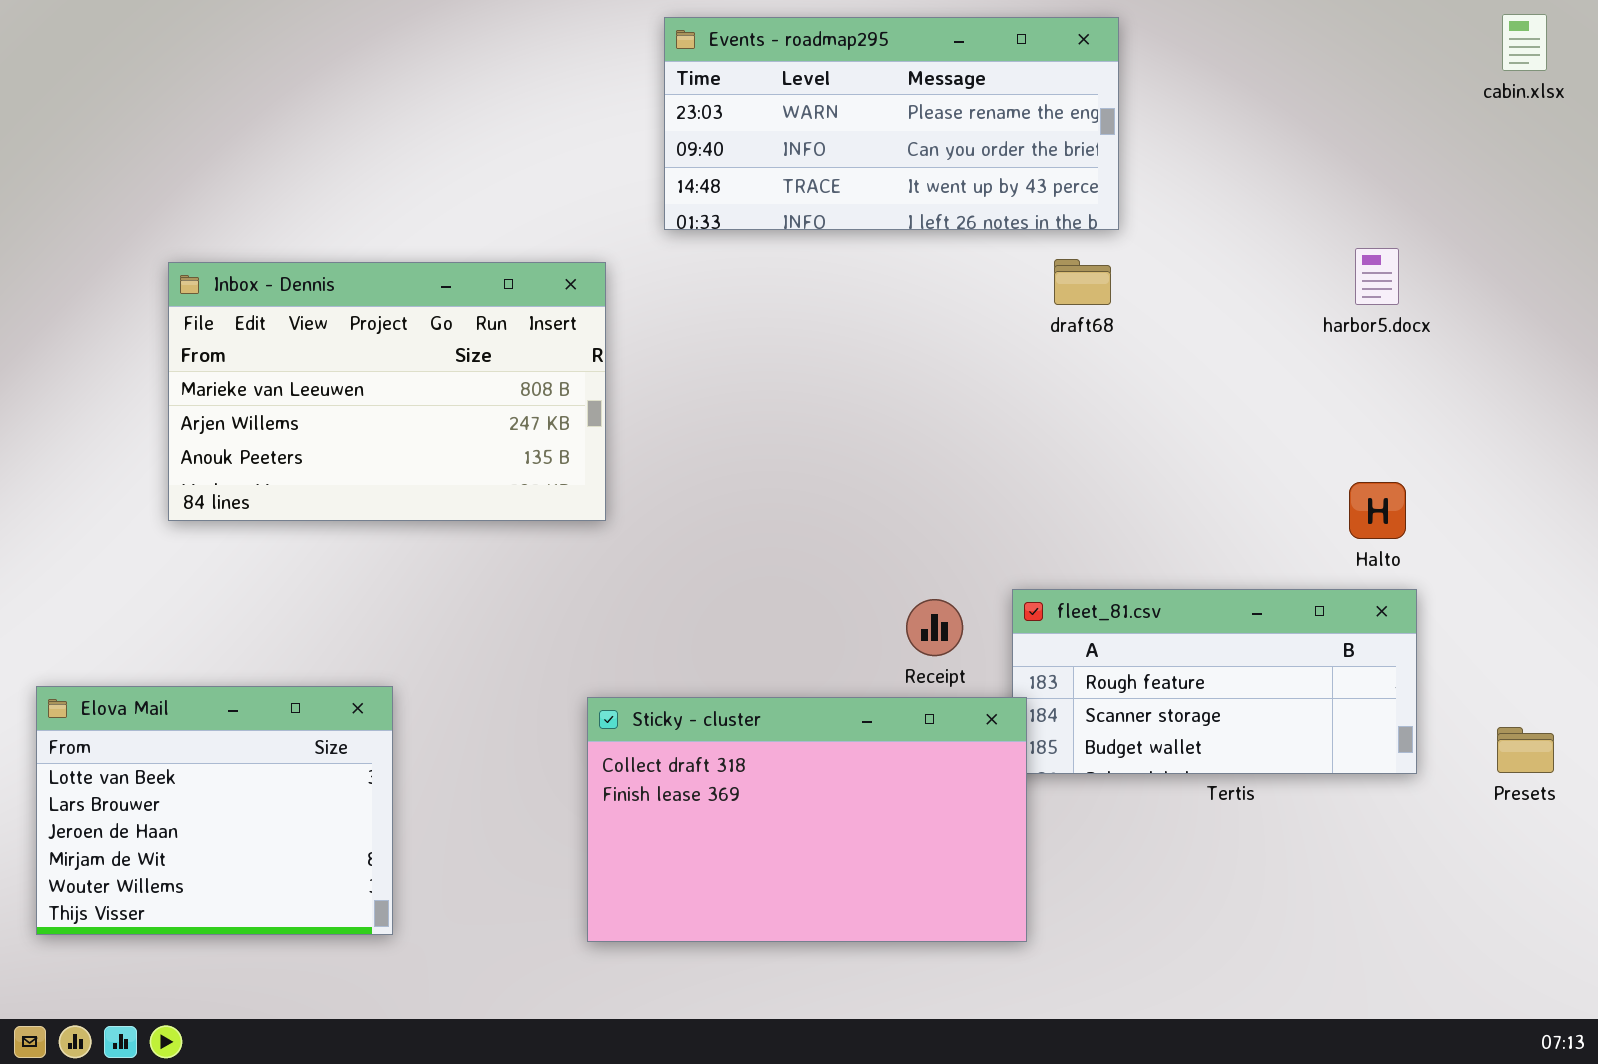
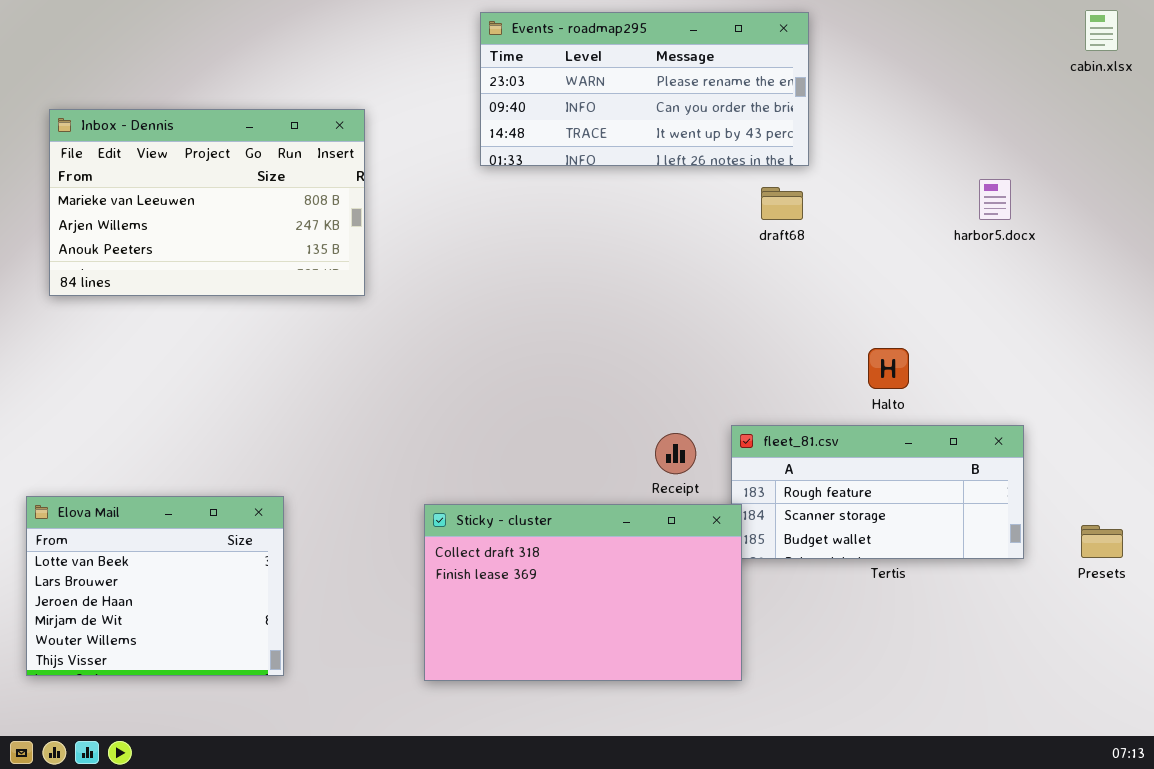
Inbox - Dennis: [168,262,606,521] -> [49,109,365,296], moved
Halto: [1349,482,1406,539] -> [868,348,909,389], moved

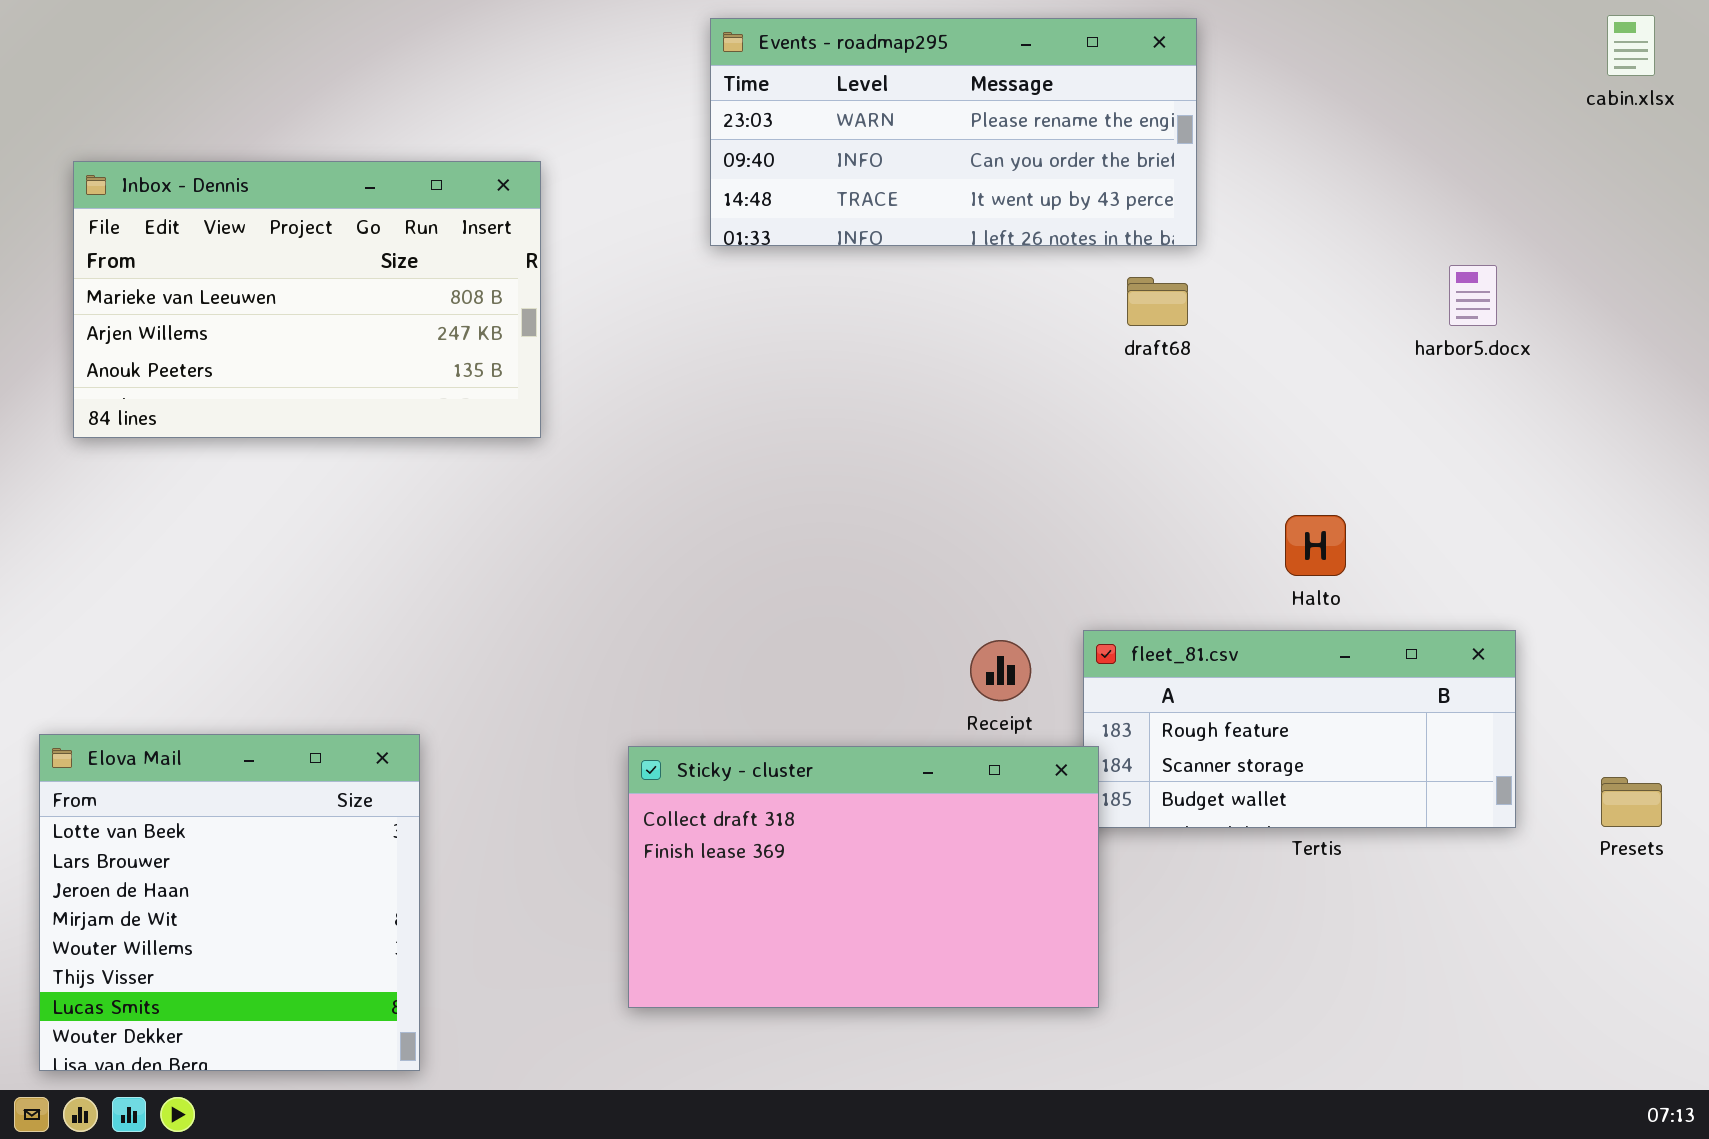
Elova Mail: [26,496,284,676] -> [39,734,420,1071], resized

